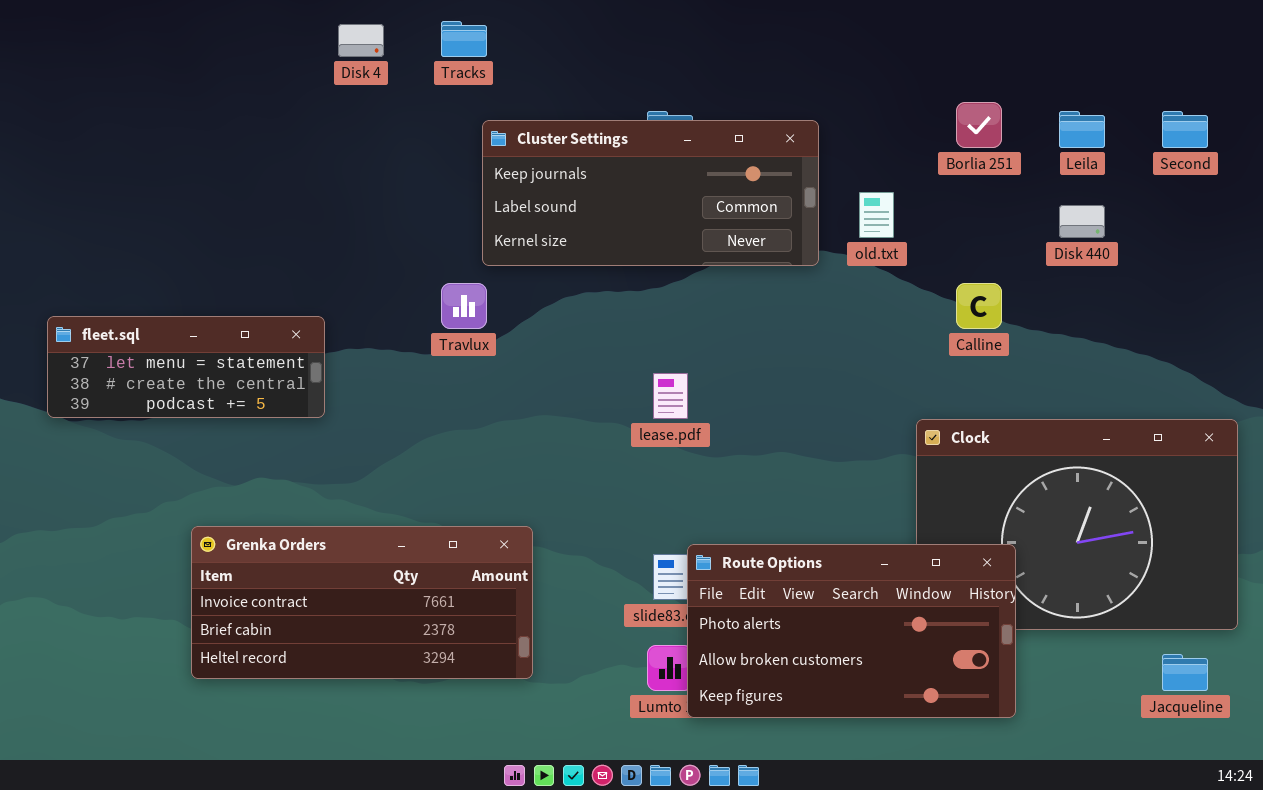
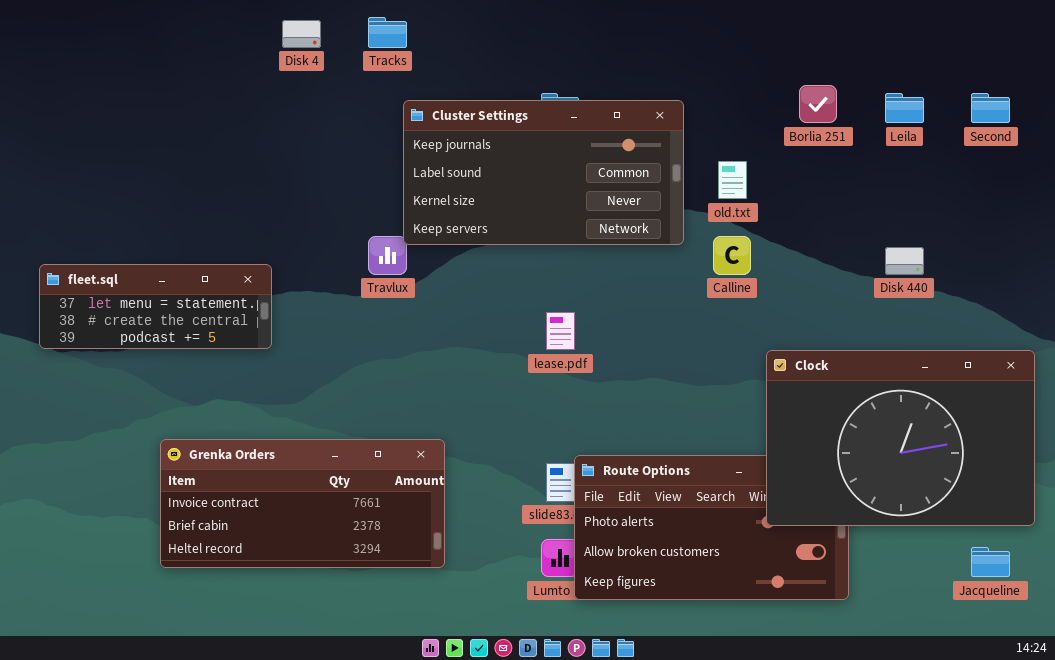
Cluster Settings: [482,120,819,266] -> [403,100,684,245], resized
Disk 440: [1059,205,1105,238] -> [885,247,924,275], moved
Calline: [956,283,1002,329] -> [713,236,751,275], moved
Clock: [916,419,1238,630] -> [766,350,1035,526], raised

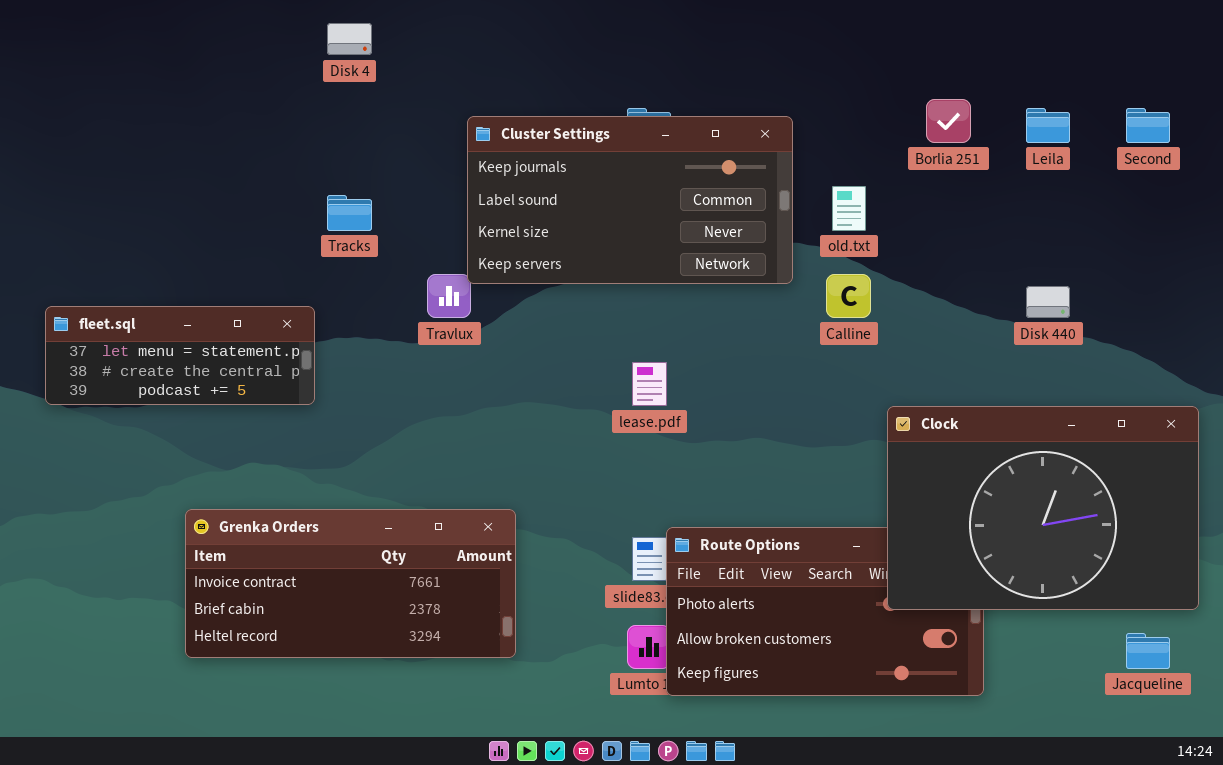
Tracks: [368,17,407,48] -> [327,195,372,231], moved

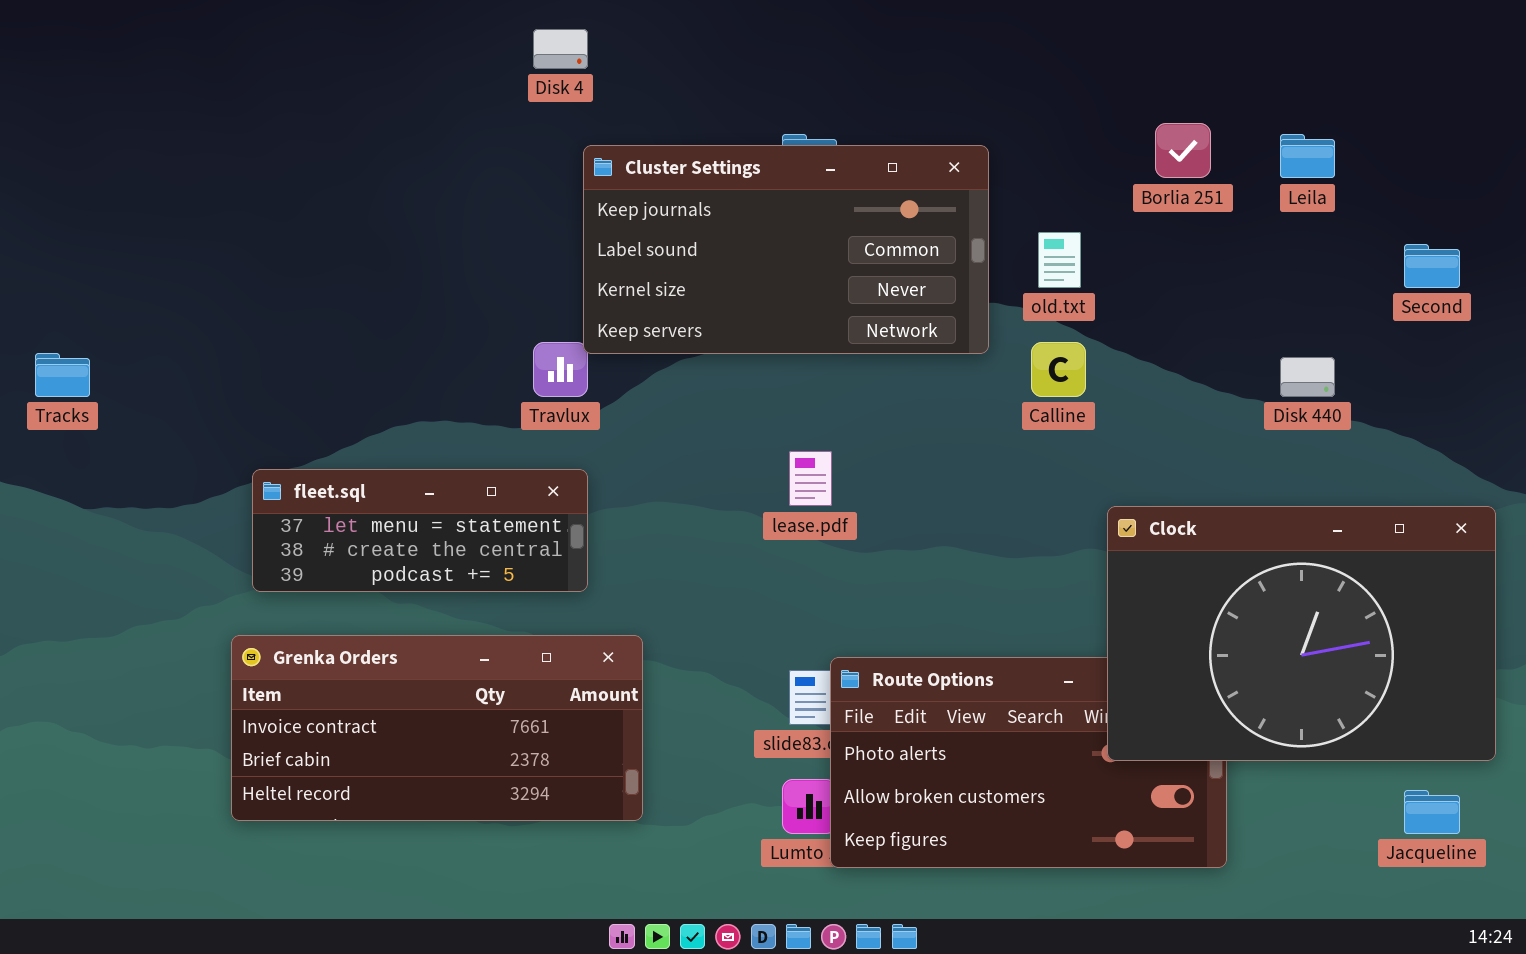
Disk 4: [327,23,372,55] -> [533,29,588,69], moved
Second: [1126,108,1170,143] -> [1404,244,1460,288], moved
Tracks: [327,195,372,231] -> [35,353,90,397], moved
fleet.sql: [45,306,315,405] -> [252,469,588,592], moved

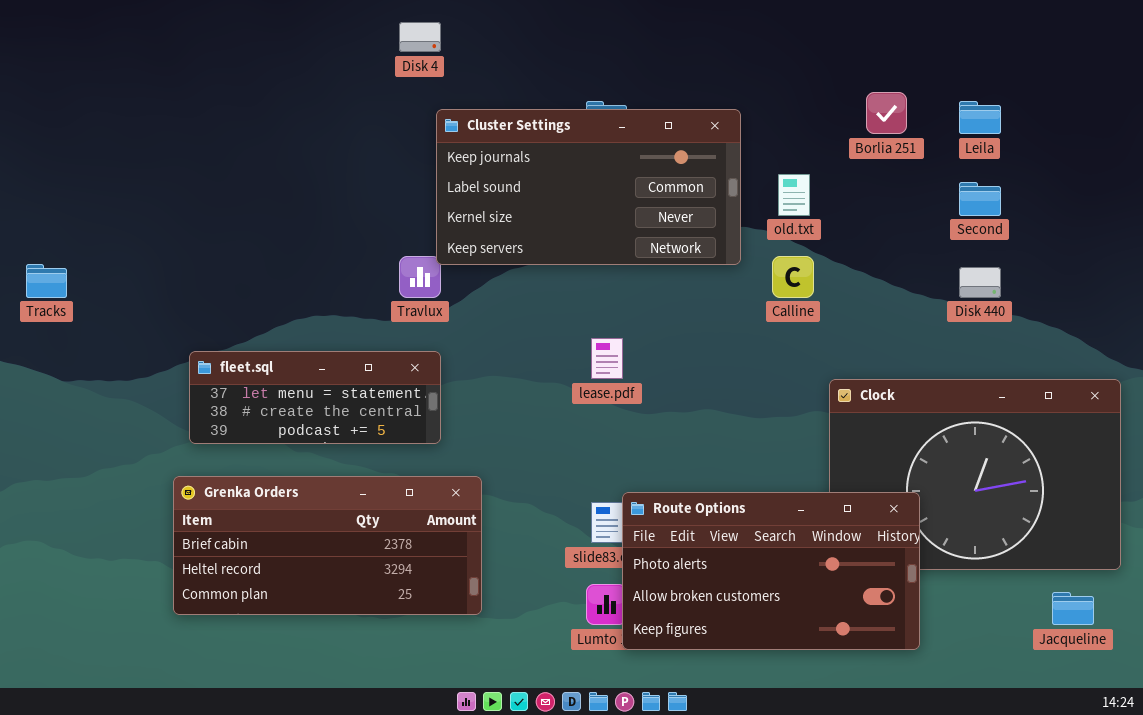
Second: [1404,244,1460,288] -> [959,182,1001,216], moved
Grenka Orders: [231,635,643,821] -> [173,476,482,615], scrolled down 1 row
Route Options: [830,657,1227,868] -> [622,492,920,650], raised

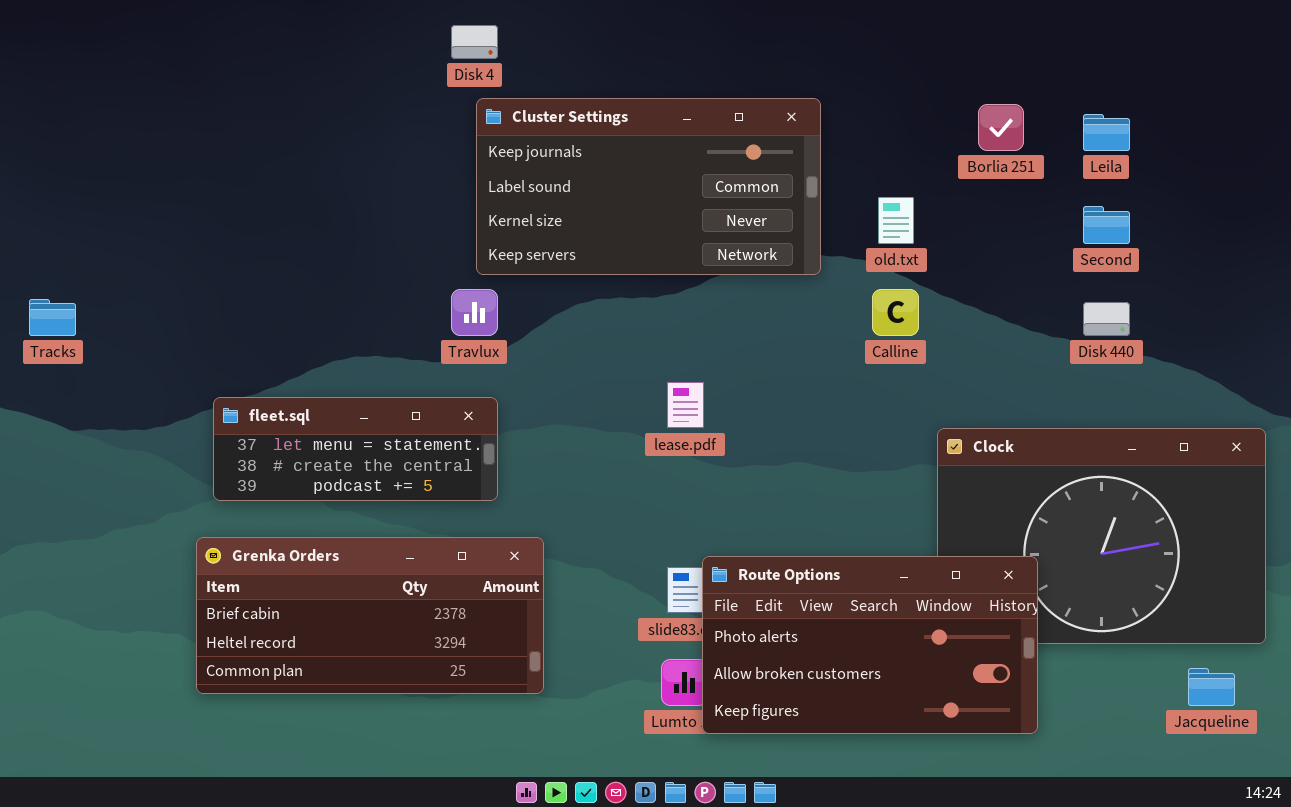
Cluster Settings: [436,109,741,265] -> [476,98,821,275], moved

